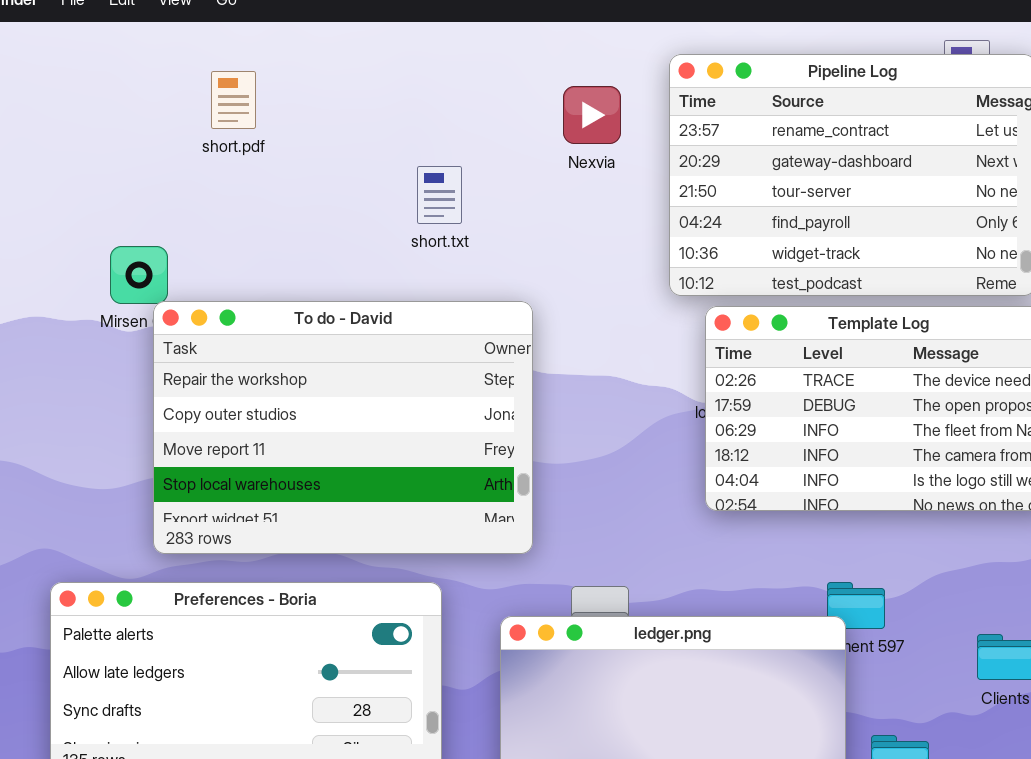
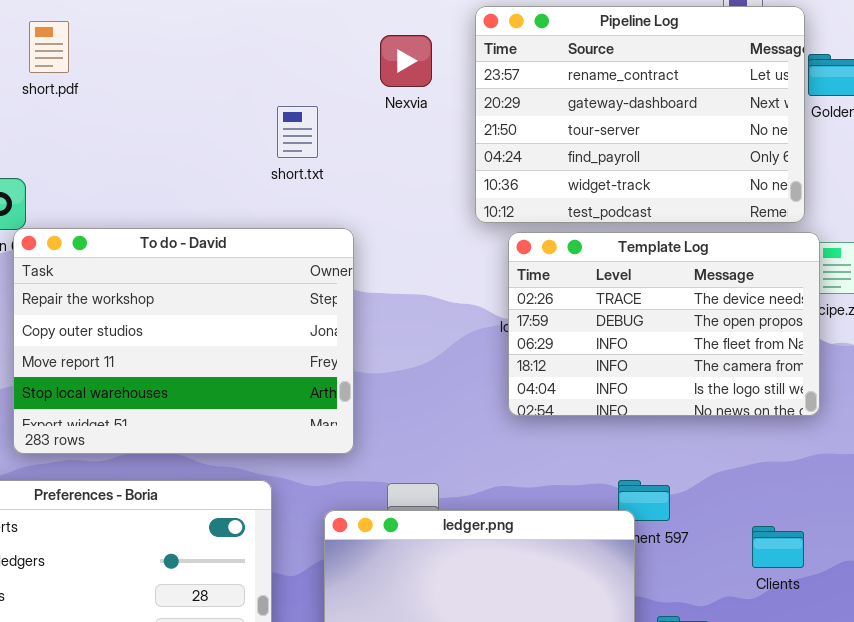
short.pdf: [211,71,256,129] -> [29,21,69,73], moved
short.txt: [417,166,462,224] -> [277,106,318,158], moved

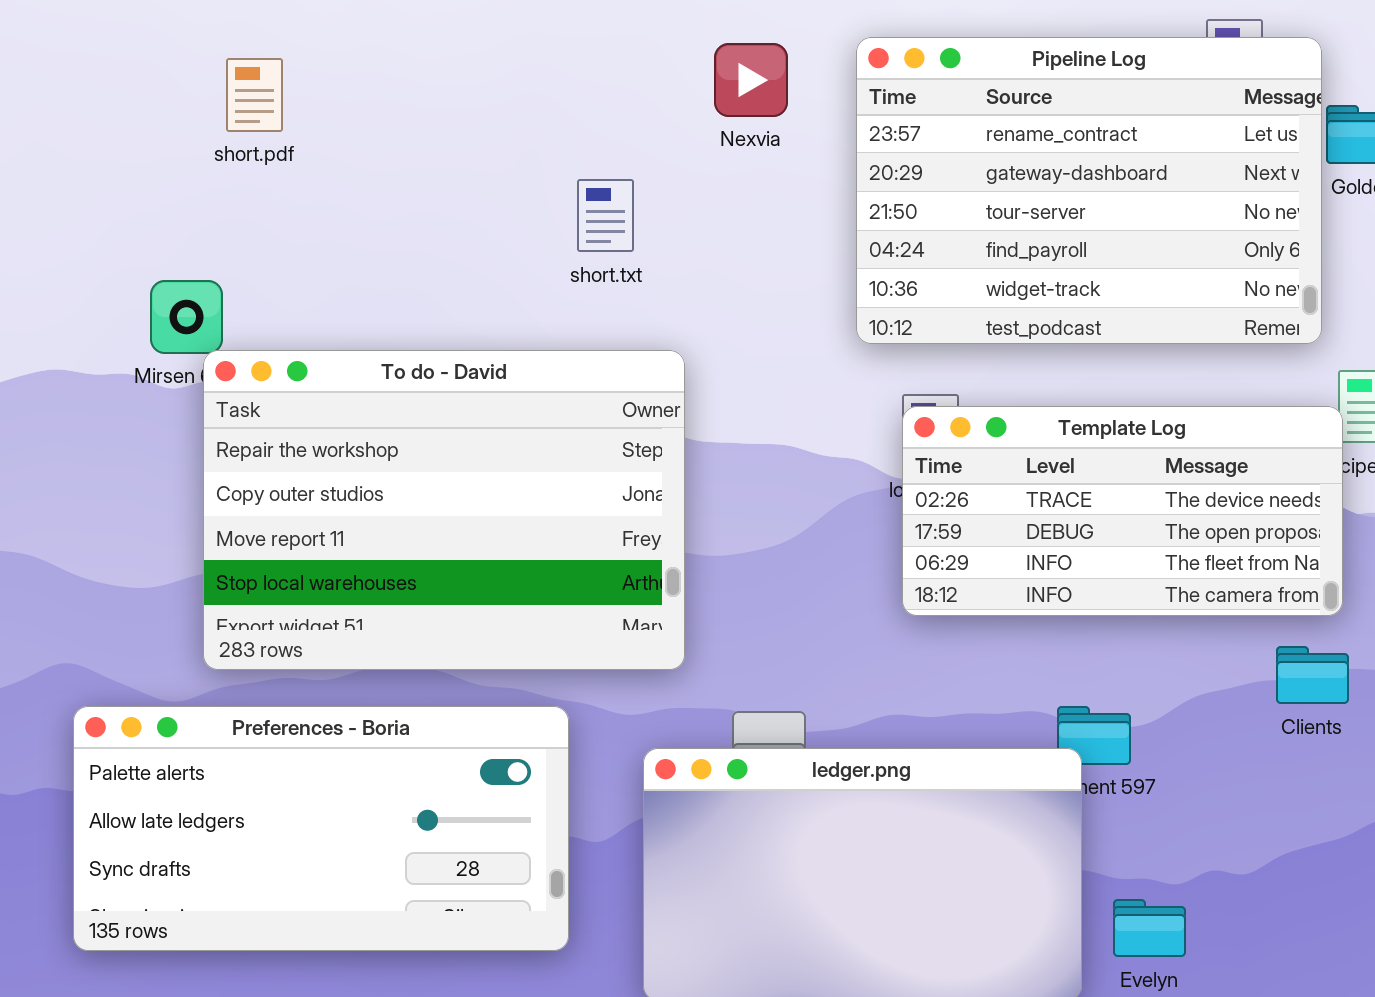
Nexvia: [380,35,432,87] -> [714,43,788,117], moved
Template Log: [508,232,820,416] -> [902,406,1343,616], resized
Clients: [752,526,804,568] -> [1276,646,1349,704], moved

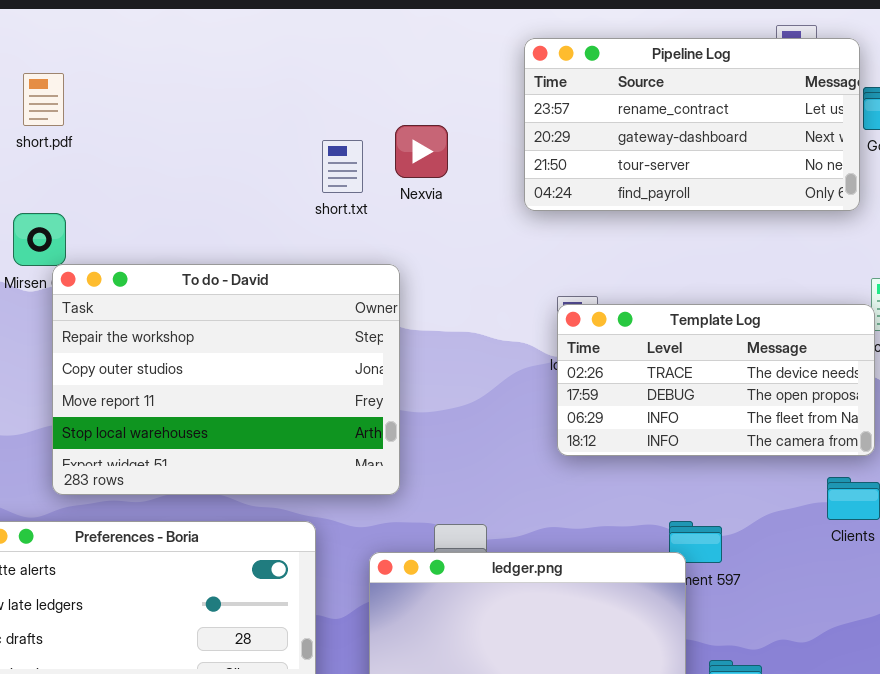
Pipeline Log: [856,37,1322,344] -> [524,38,860,211], resized
Nexvia: [714,43,788,117] -> [395,125,448,178], moved
short.pdf: [226,58,283,132] -> [23,73,64,126], moved

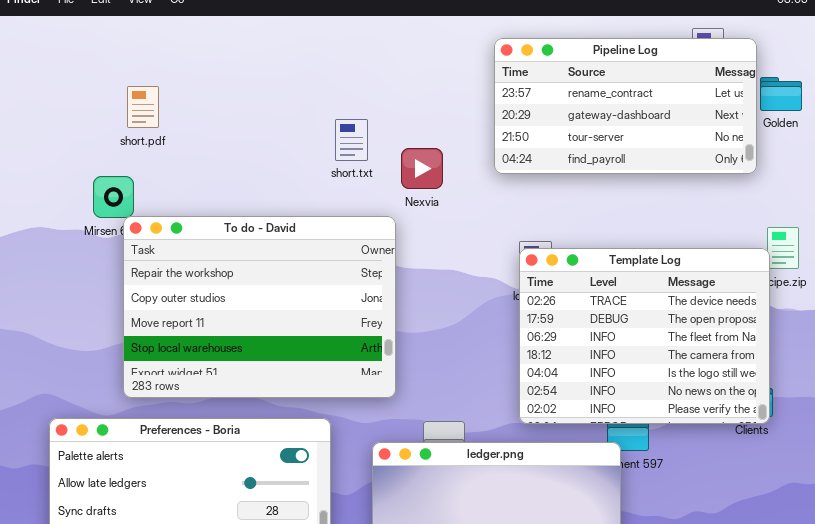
short.pdf: [23,73,64,126] -> [127,86,159,128], moved
Nexvia: [395,125,448,178] -> [401,148,443,189], moved
Template Log: [557,304,875,456] -> [519,248,770,424], resized

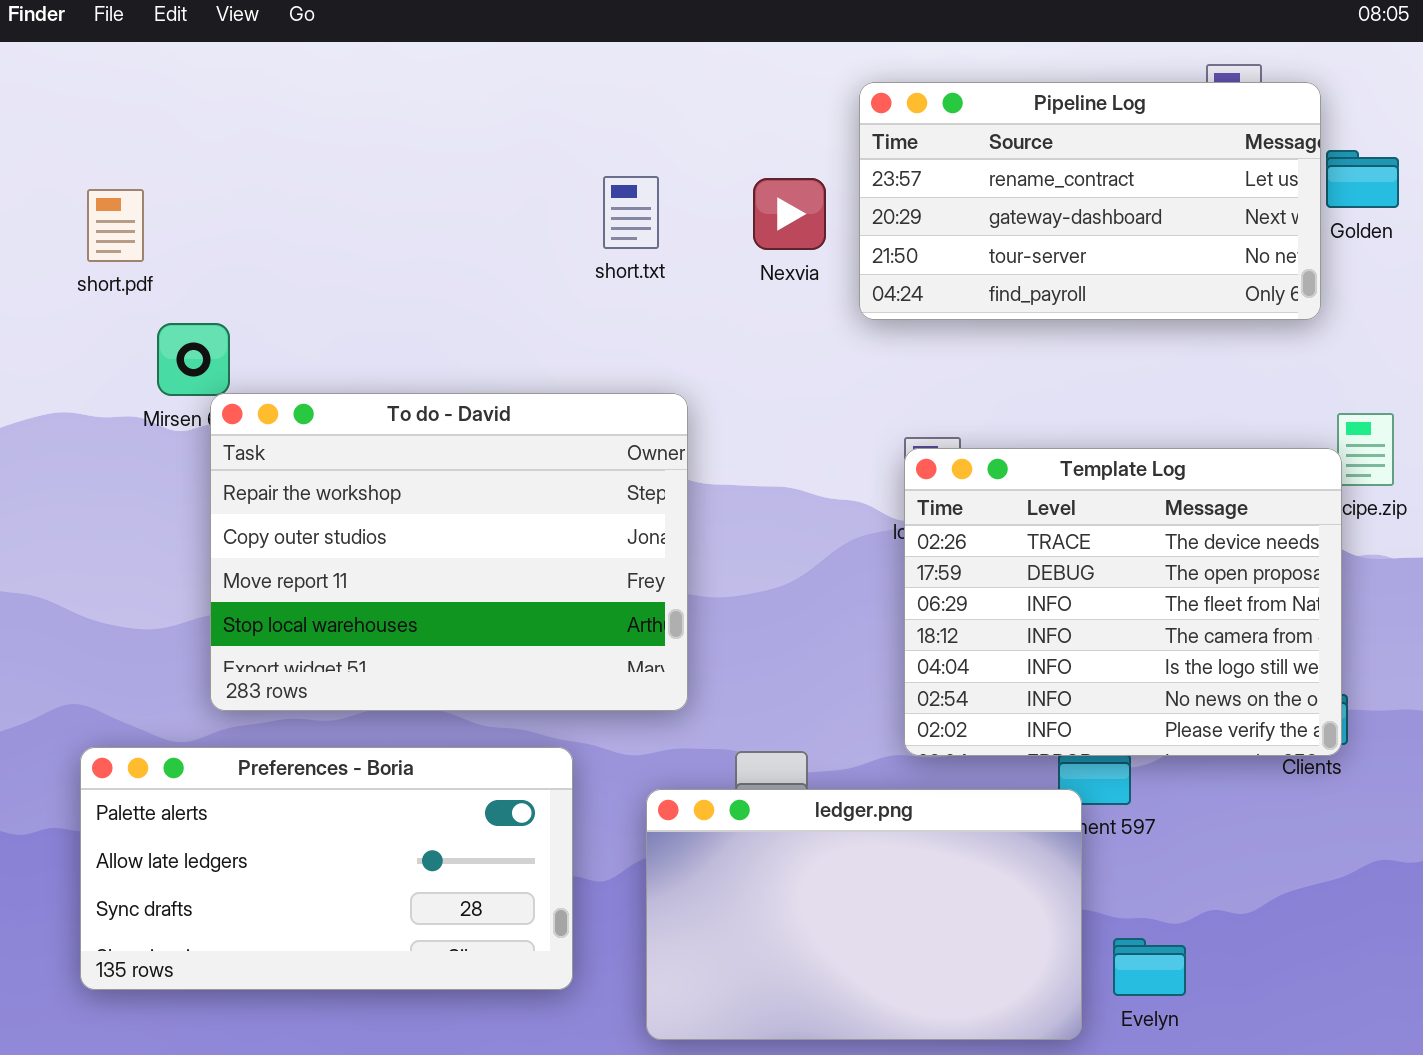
short.pdf: [127,86,159,128] -> [87,189,144,262], moved
short.txt: [335,119,368,161] -> [603,176,659,249], moved
Nexvia: [401,148,443,189] -> [753,178,826,250], moved

